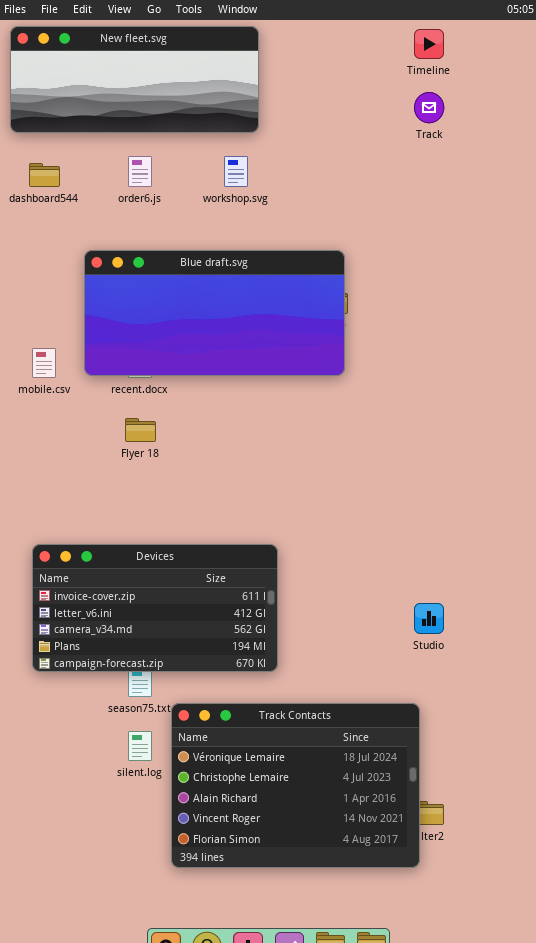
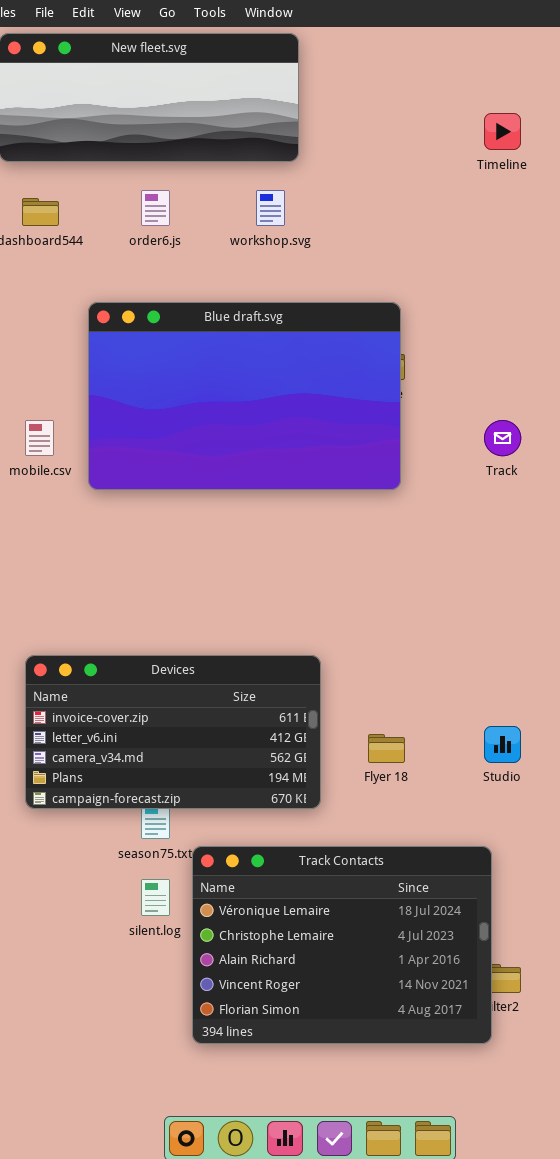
Timeline: [414,29,444,59] -> [484,113,521,150], moved
Track: [414,92,444,123] -> [484,420,521,456], moved
Blue draft.svg: [84,250,345,376] -> [88,302,401,490], resized
Flyer 18: [125,418,156,442] -> [368,734,405,763], moved

